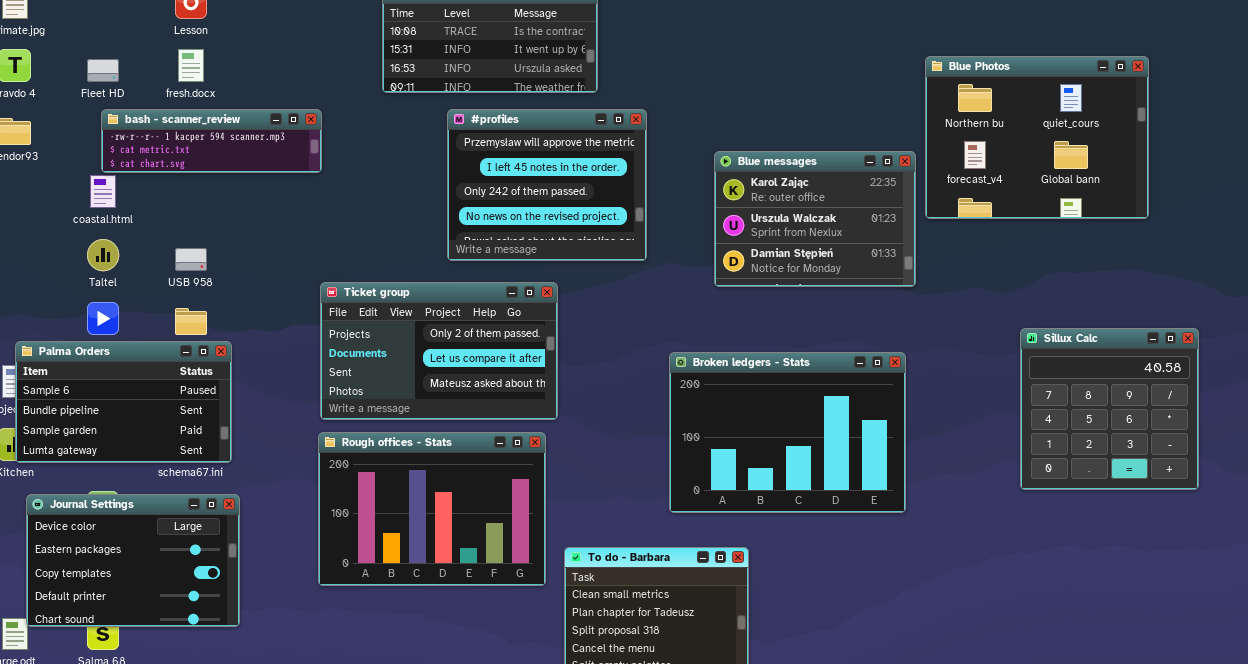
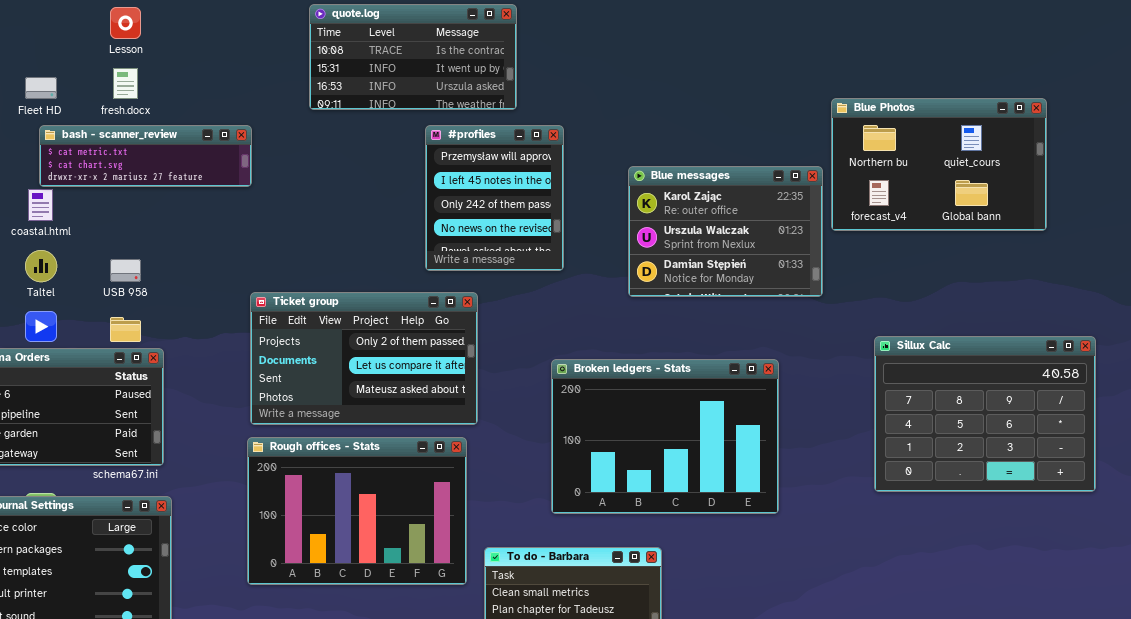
Blue Photos: [925,56,1149,219] -> [831,98,1047,231], resized
bash - scanner_review: [101,109,322,173] -> [39,125,252,187], scrolled down 1 row
#profiles: [447,109,647,261] -> [425,125,564,271], resized
Sillux Calc: [1020,328,1199,490] -> [874,336,1096,492], resized
Broken ledgers - Stats: [669,352,906,513] -> [551,359,779,514], moved

